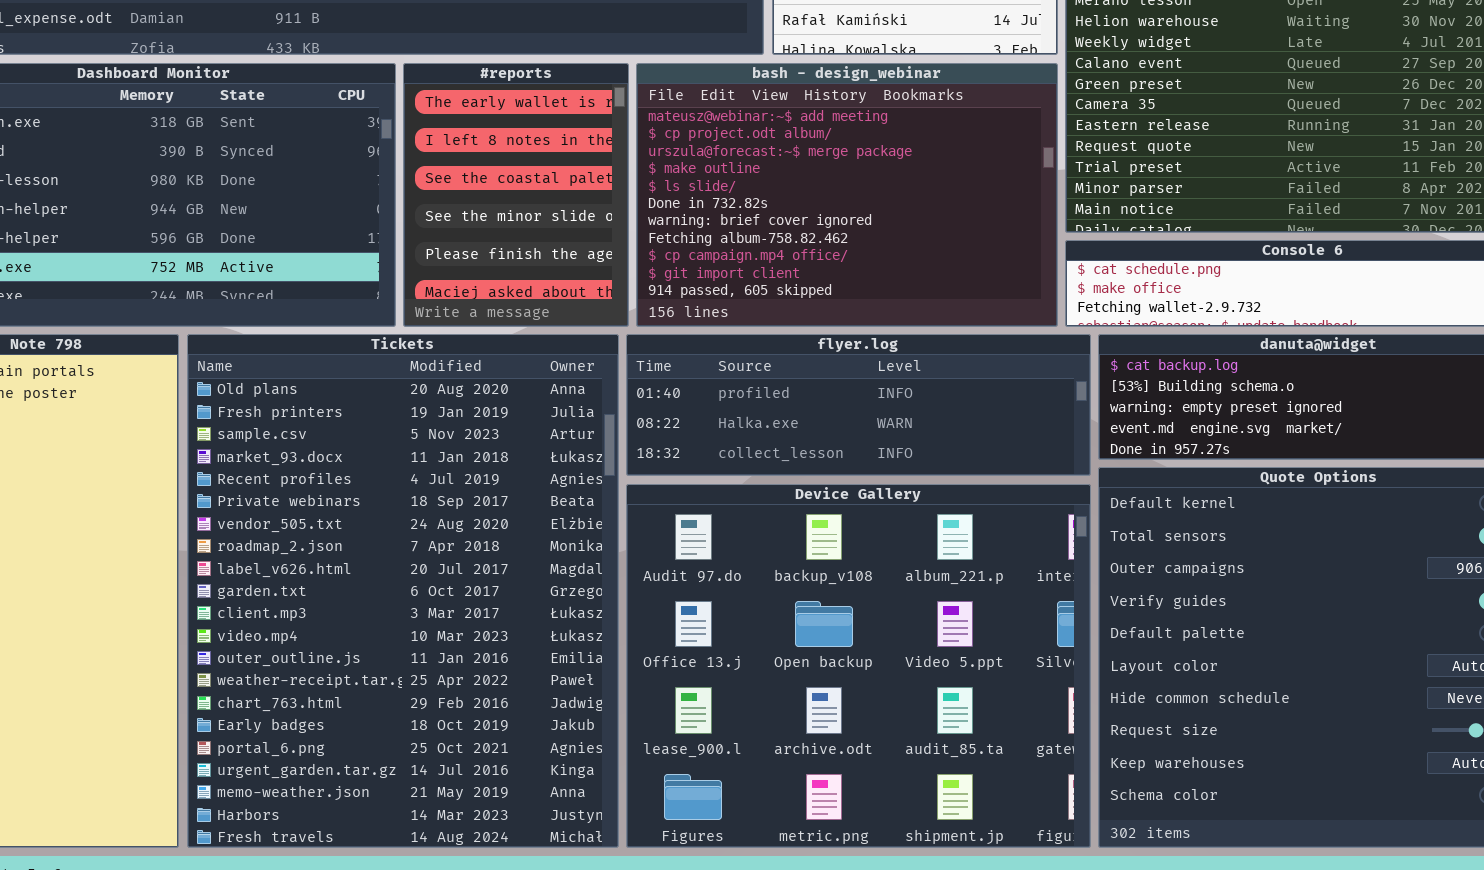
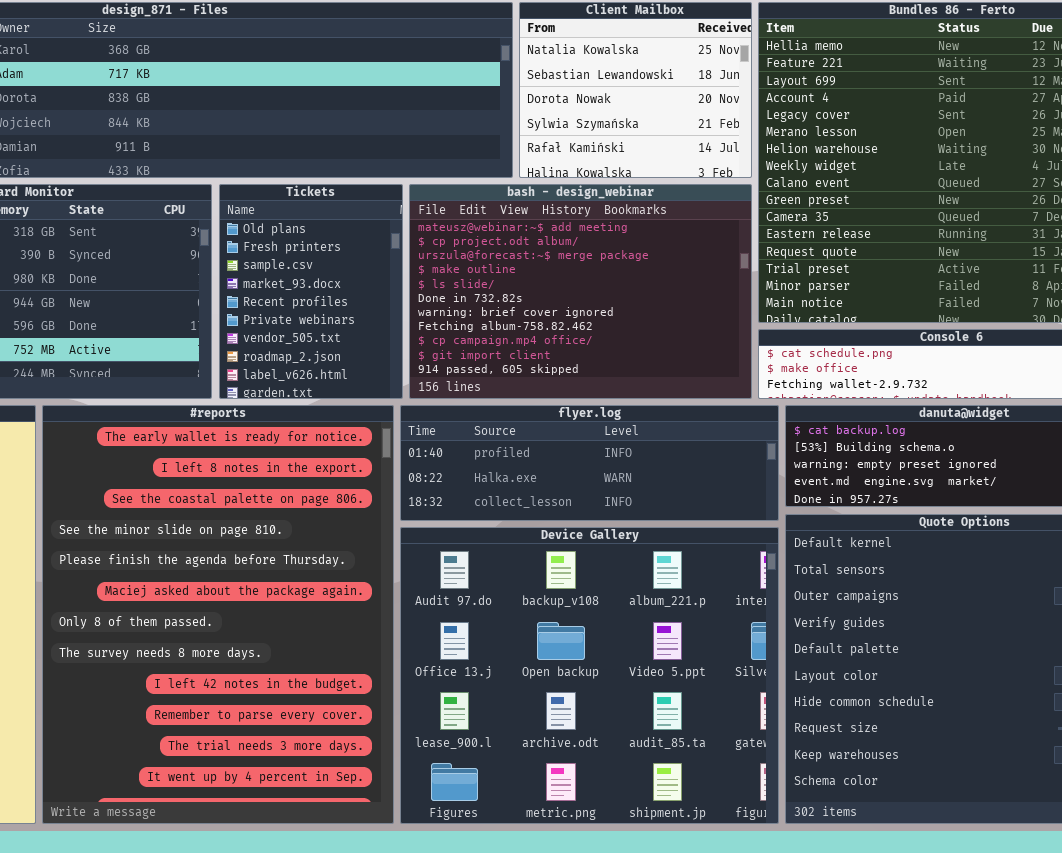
#reports: [403,63,629,327] -> [42,405,394,824], moved, resized
Tickets: [187,334,619,848] -> [219,184,403,399], moved, resized

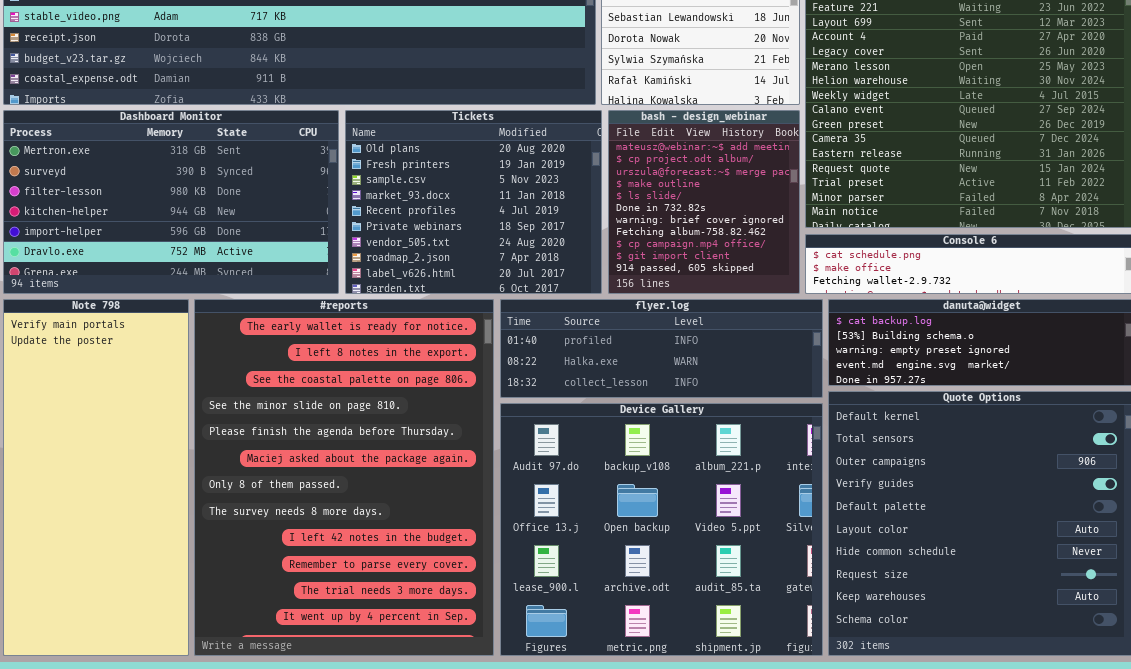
Tickets: [219,184,403,399] -> [345,110,602,294], resized
bash - design_webinar: [409,184,752,399] -> [608,110,800,294], resized

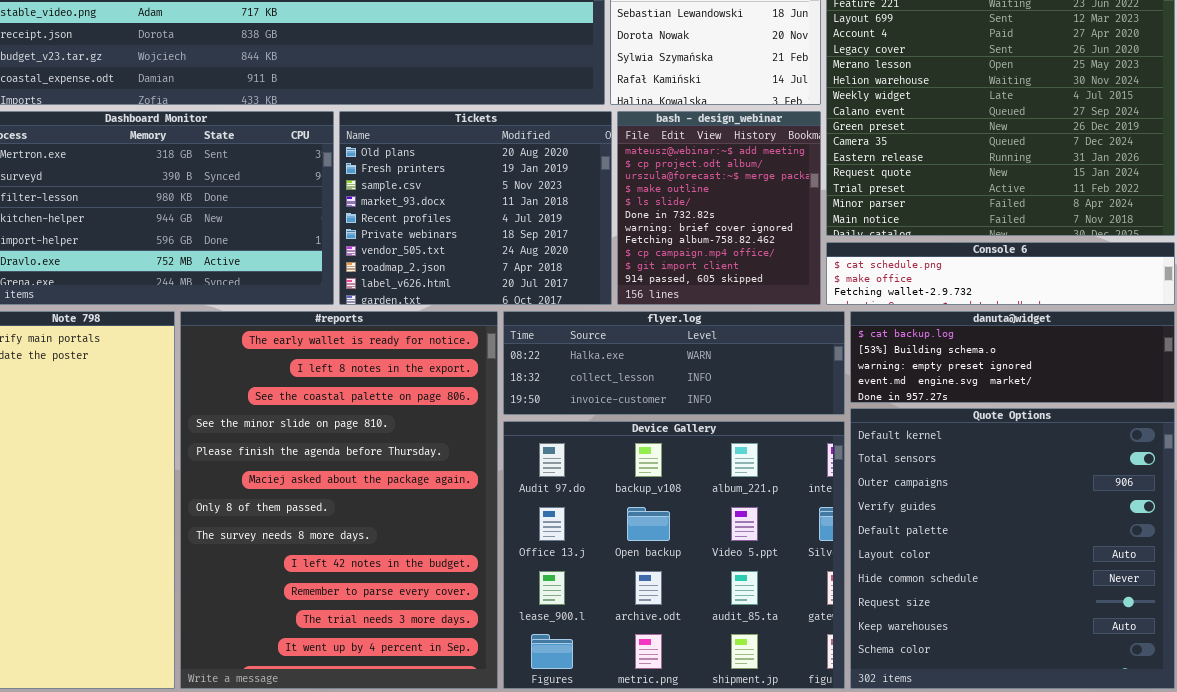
flyer.log: [500,299,823,398] -> [503,311,845,415], scrolled down 1 row

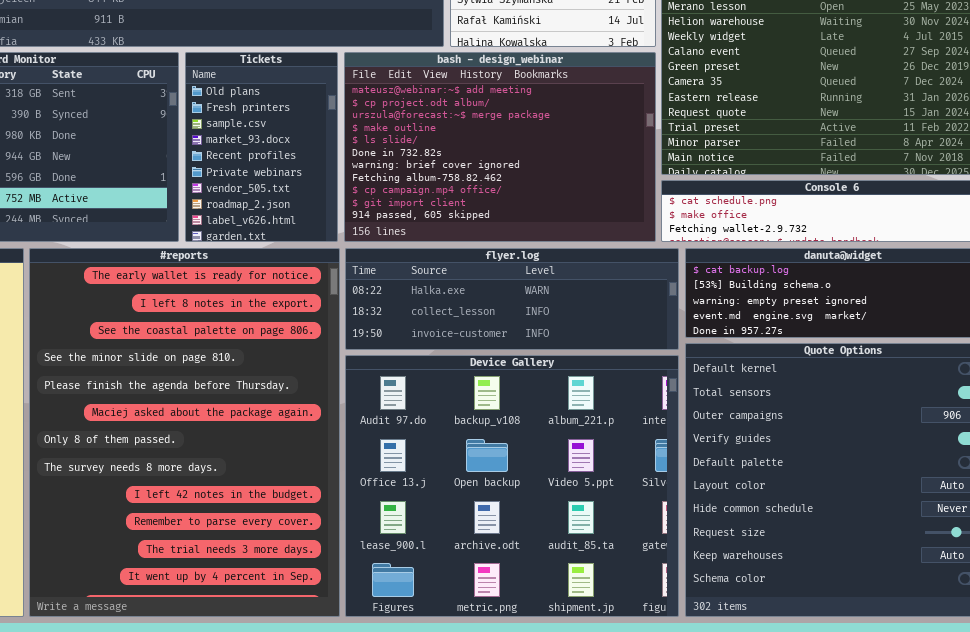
Tickets: [339,111,612,305] -> [185,52,338,242], resized
bash - design_webinar: [617,111,821,305] -> [344,52,656,242], resized

